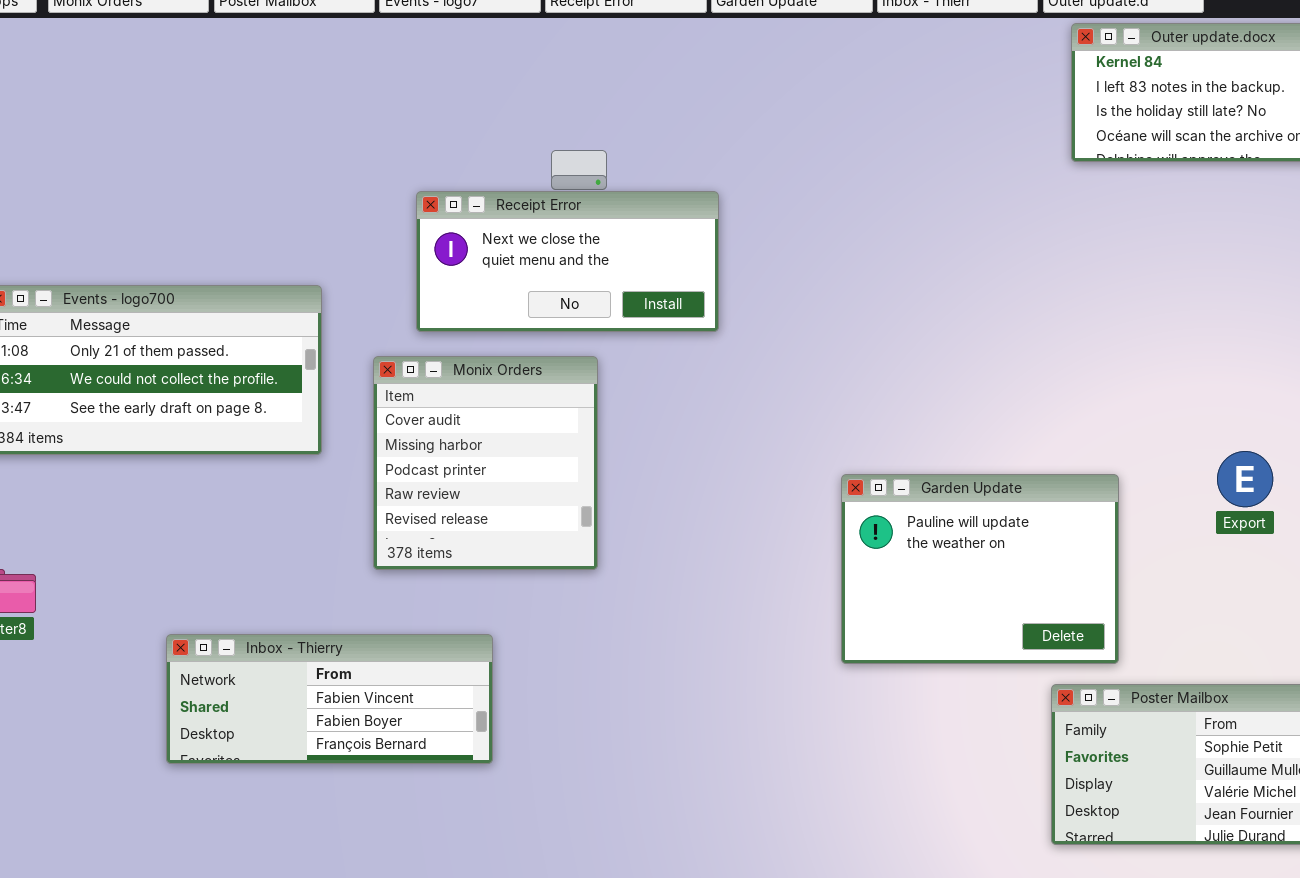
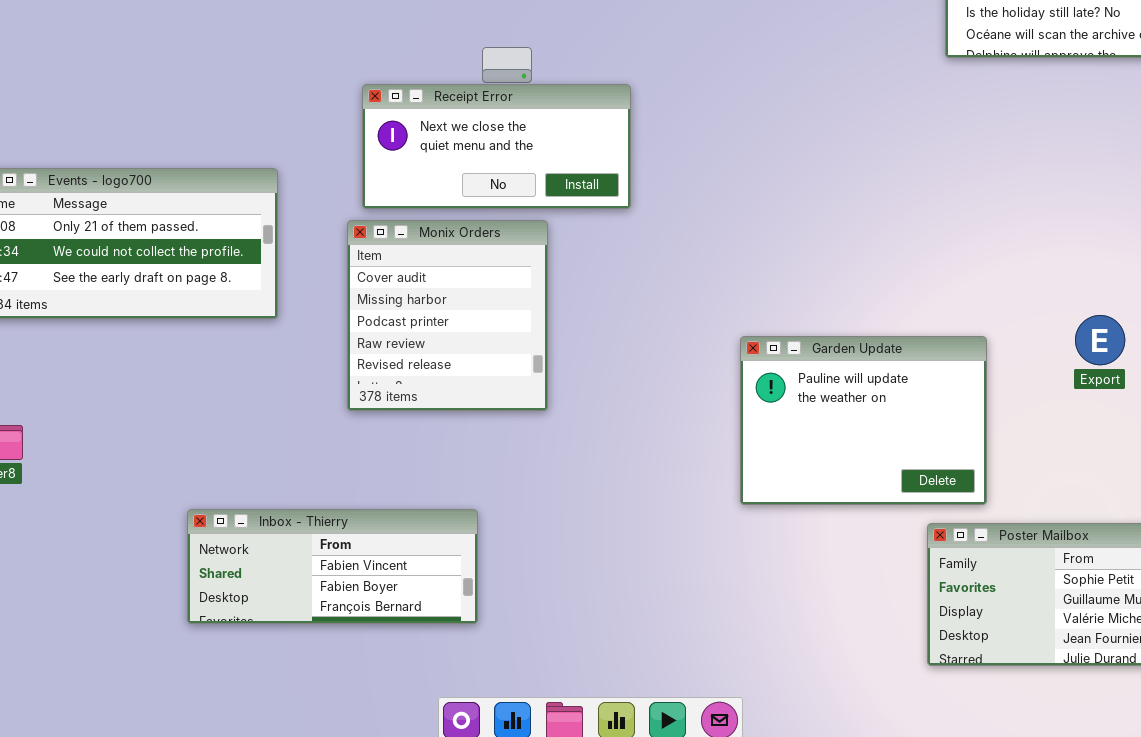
Monix Orders: [373,356,598,570] -> [347,220,548,411], moved
Inbox - Thierry: [166,634,493,764] -> [187,509,478,624], moved

